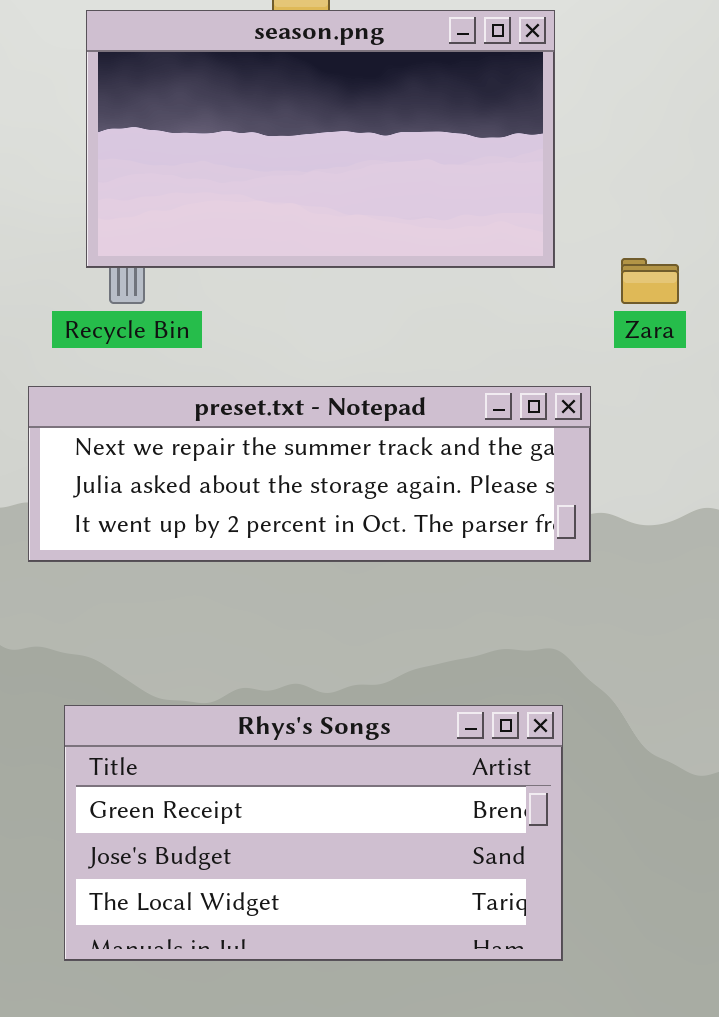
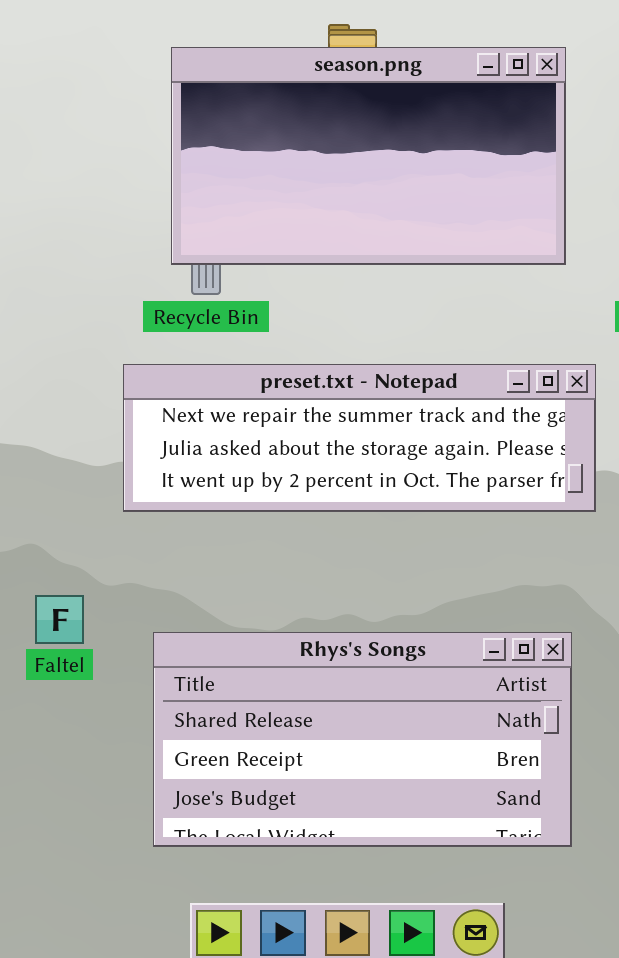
Rhys's Songs: [64,705,563,961] -> [153,632,572,847], scrolled up 1 row

